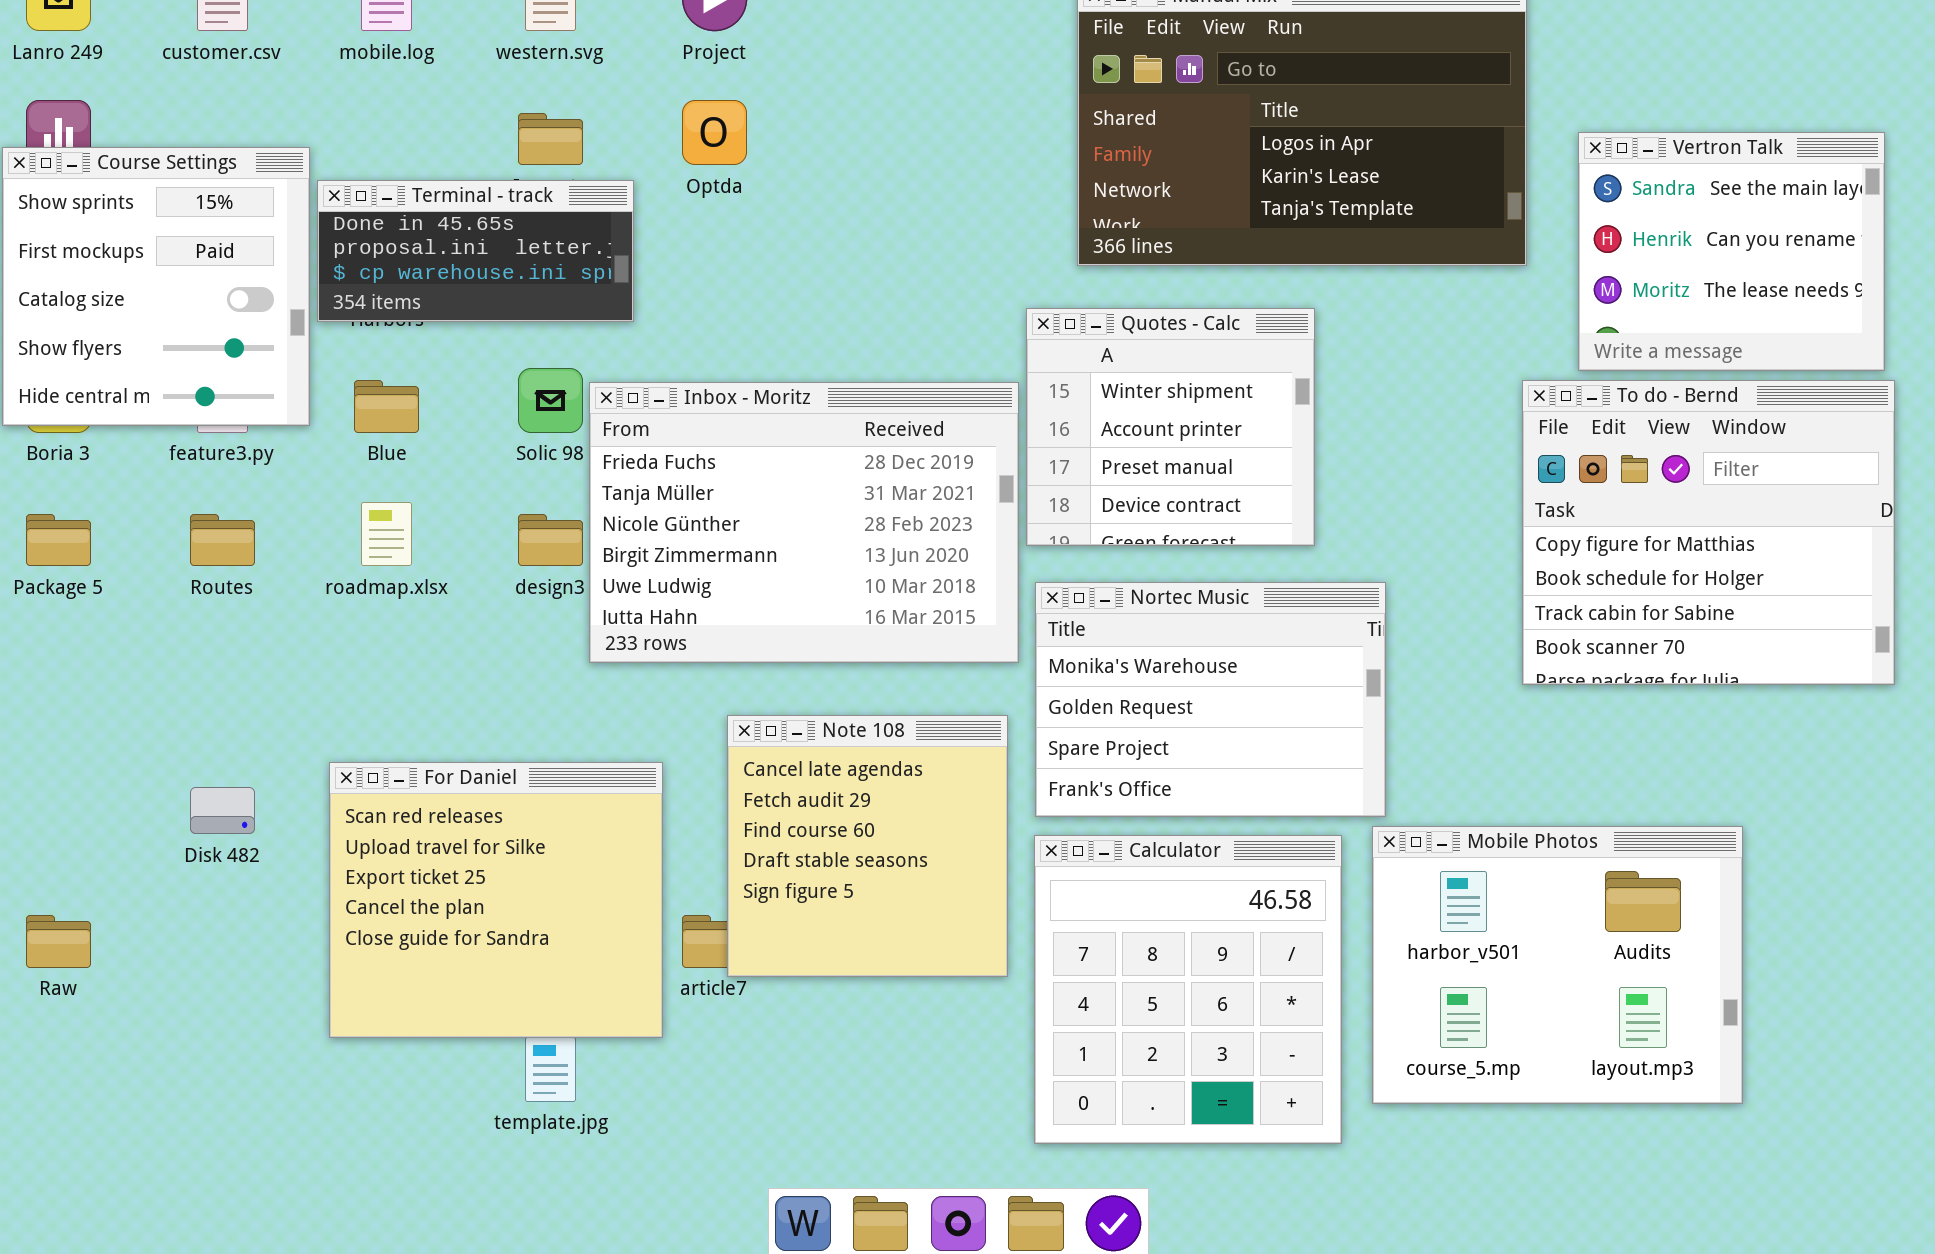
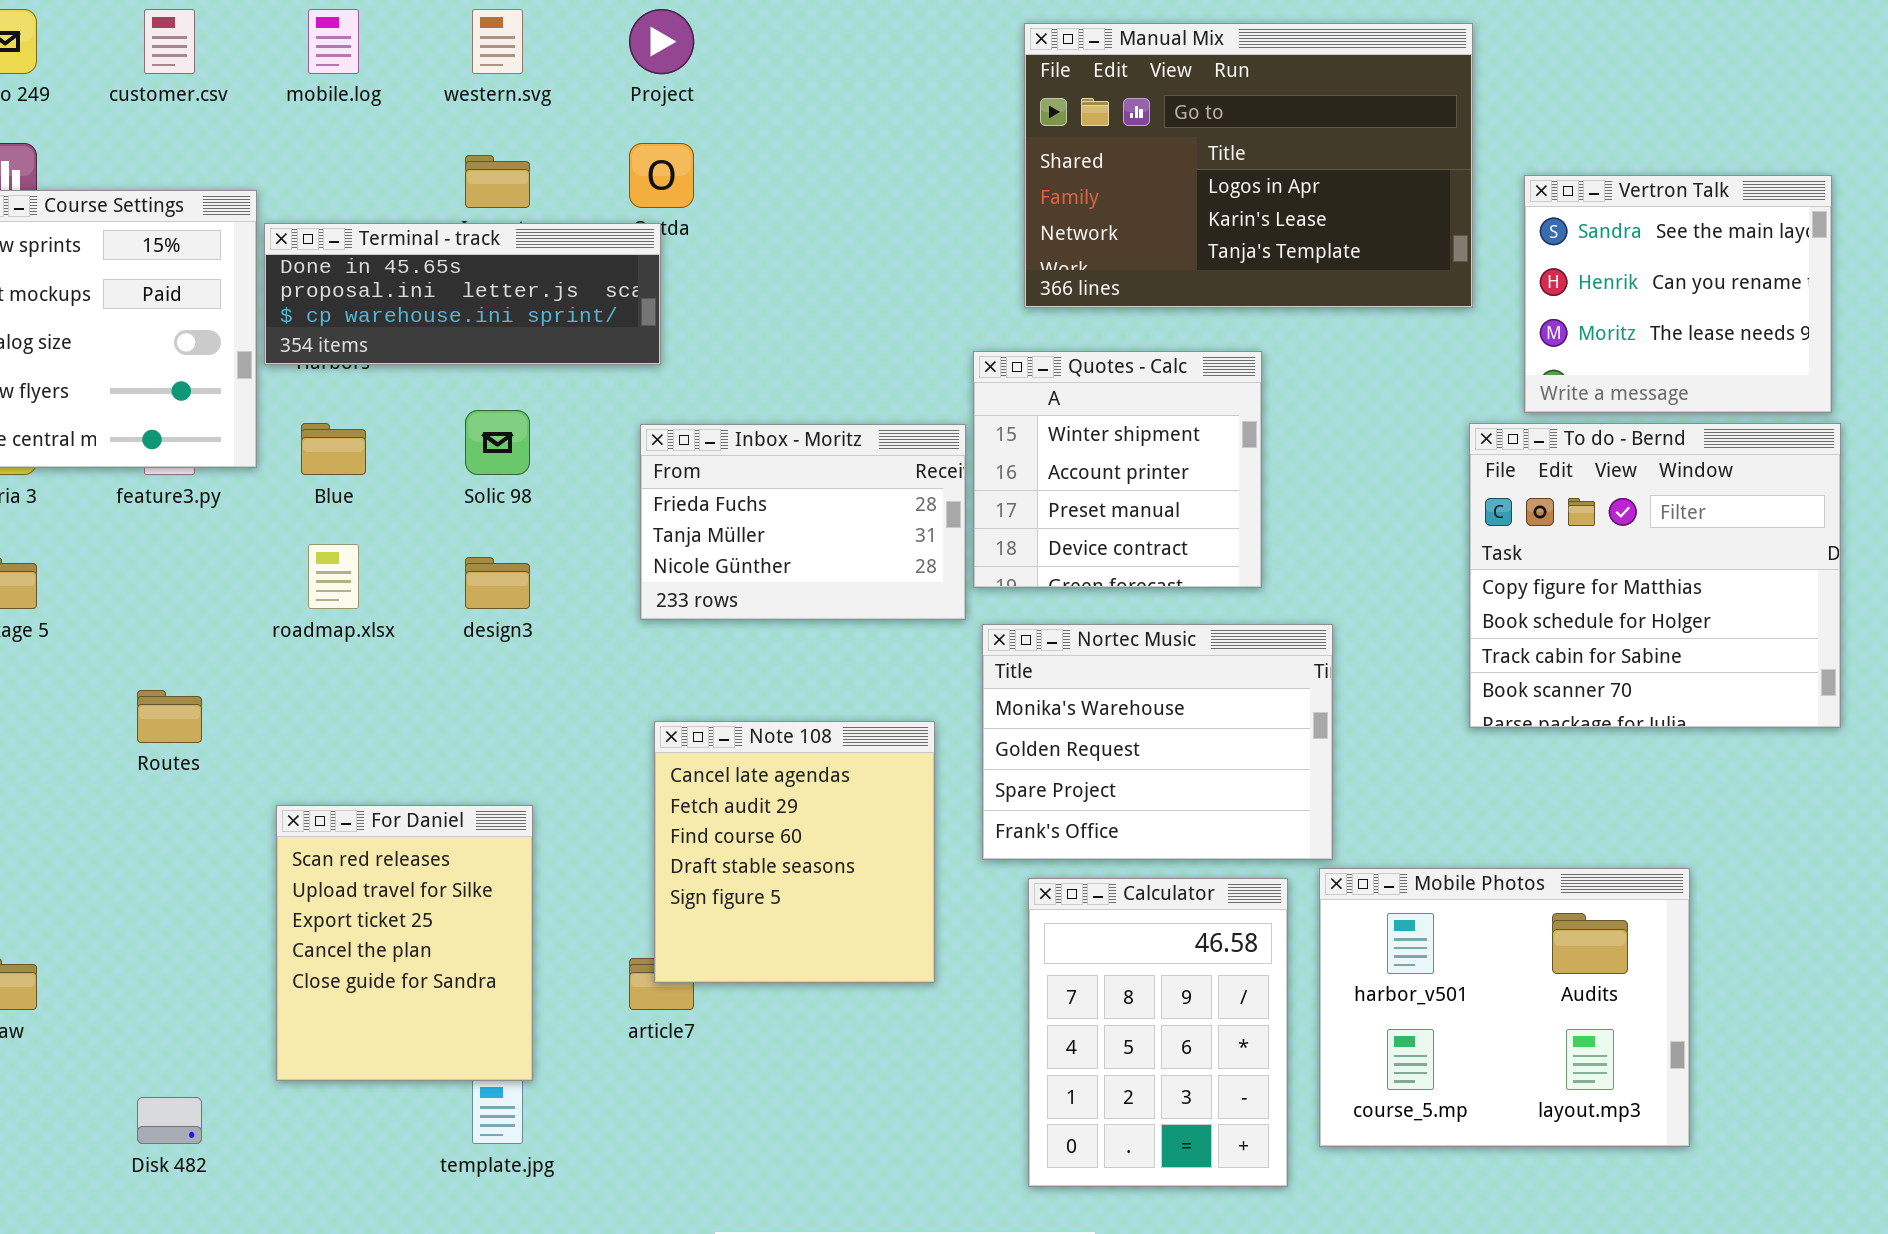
Terminal - track: [317,180,634,322] -> [264,223,661,365], resized
Inbox - Moritz: [589,382,1019,663] -> [640,424,966,620], resized
Routes: [190,514,255,566] -> [137,690,202,743], moved
Note 108: [727,715,1008,977] -> [654,721,935,983], moved
For Daniel: [329,762,663,1038] -> [276,805,533,1081], resized
Disk 482: [190,787,255,834] -> [137,1097,202,1144], moved
Calculator: [1034,835,1342,1144] -> [1028,878,1288,1187], resized

